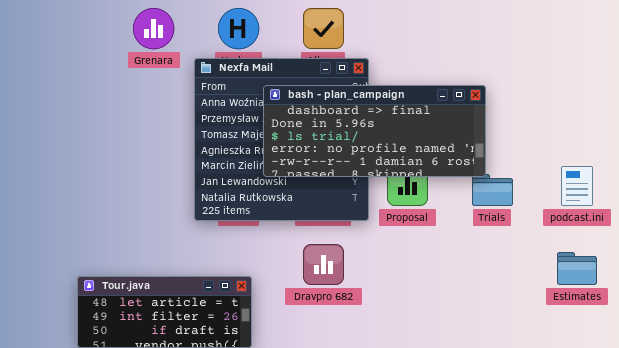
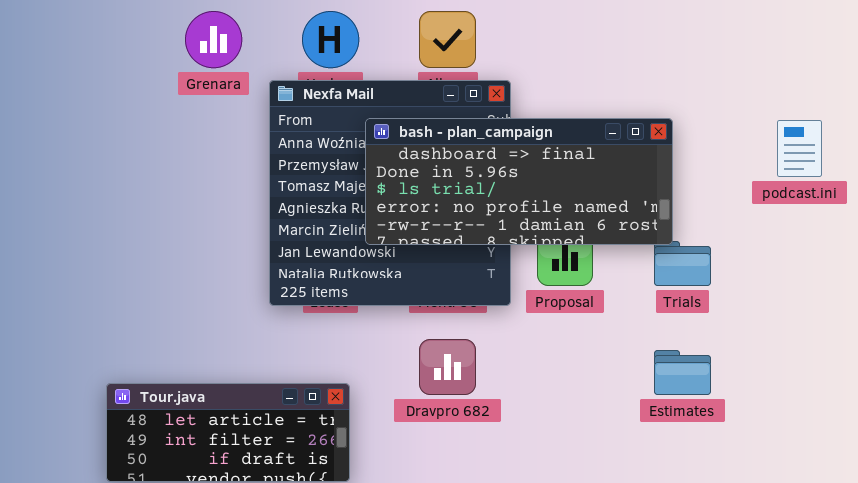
podcast.ini: [561,166,593,206] -> [777,120,822,177], moved
Estimates: [557,252,597,285] -> [654,350,711,395], moved

